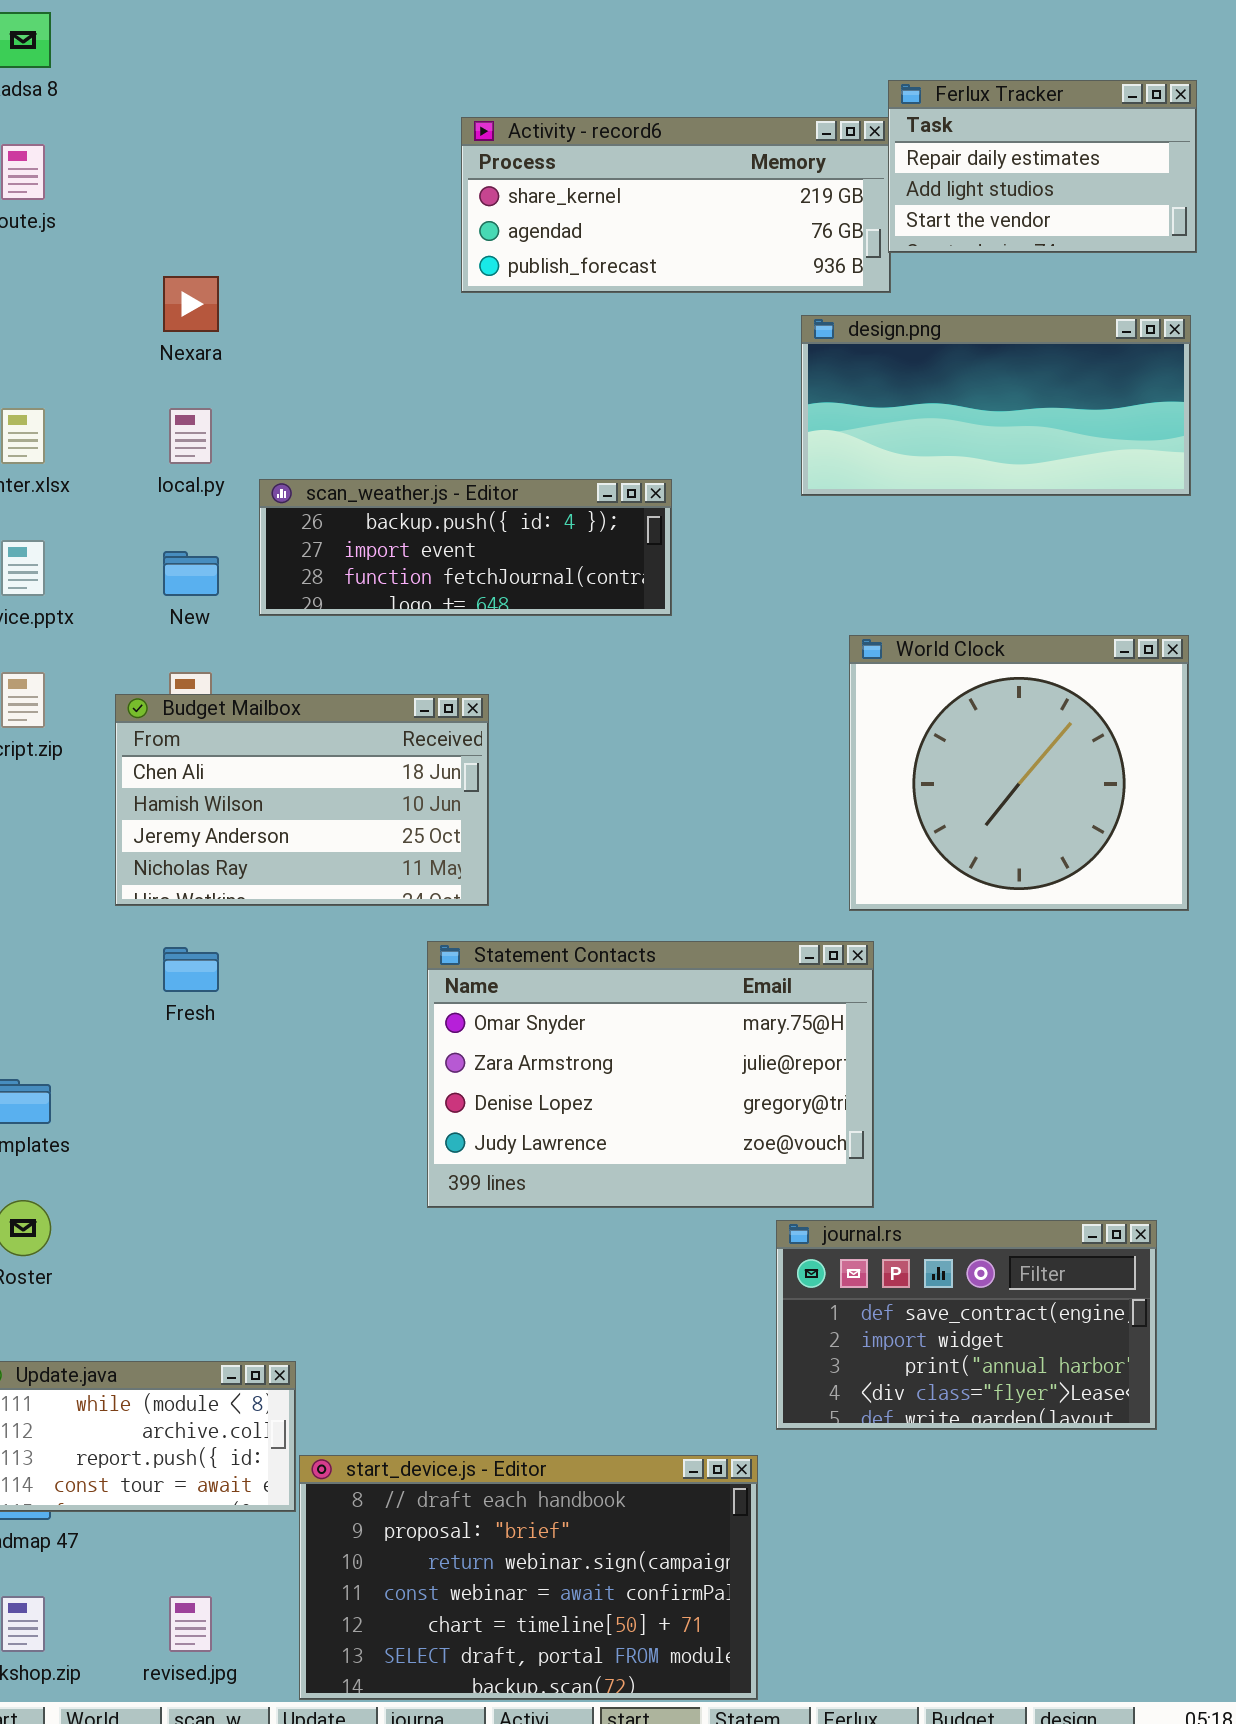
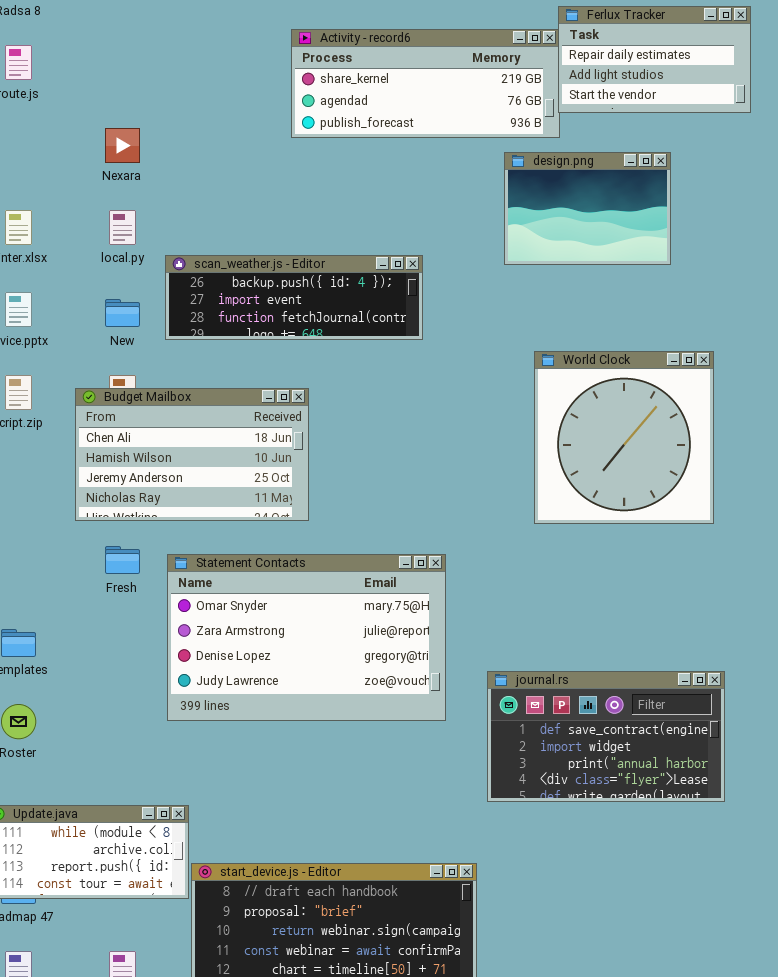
design.png: [801,315,1191,496] -> [504,152,671,265], resized
World Clock: [849,635,1189,911] -> [534,351,714,524], resized
Statement Contacts: [427,941,874,1208] -> [167,554,446,721], moved
journal.rs: [776,1220,1157,1430] -> [487,671,725,802], moved

